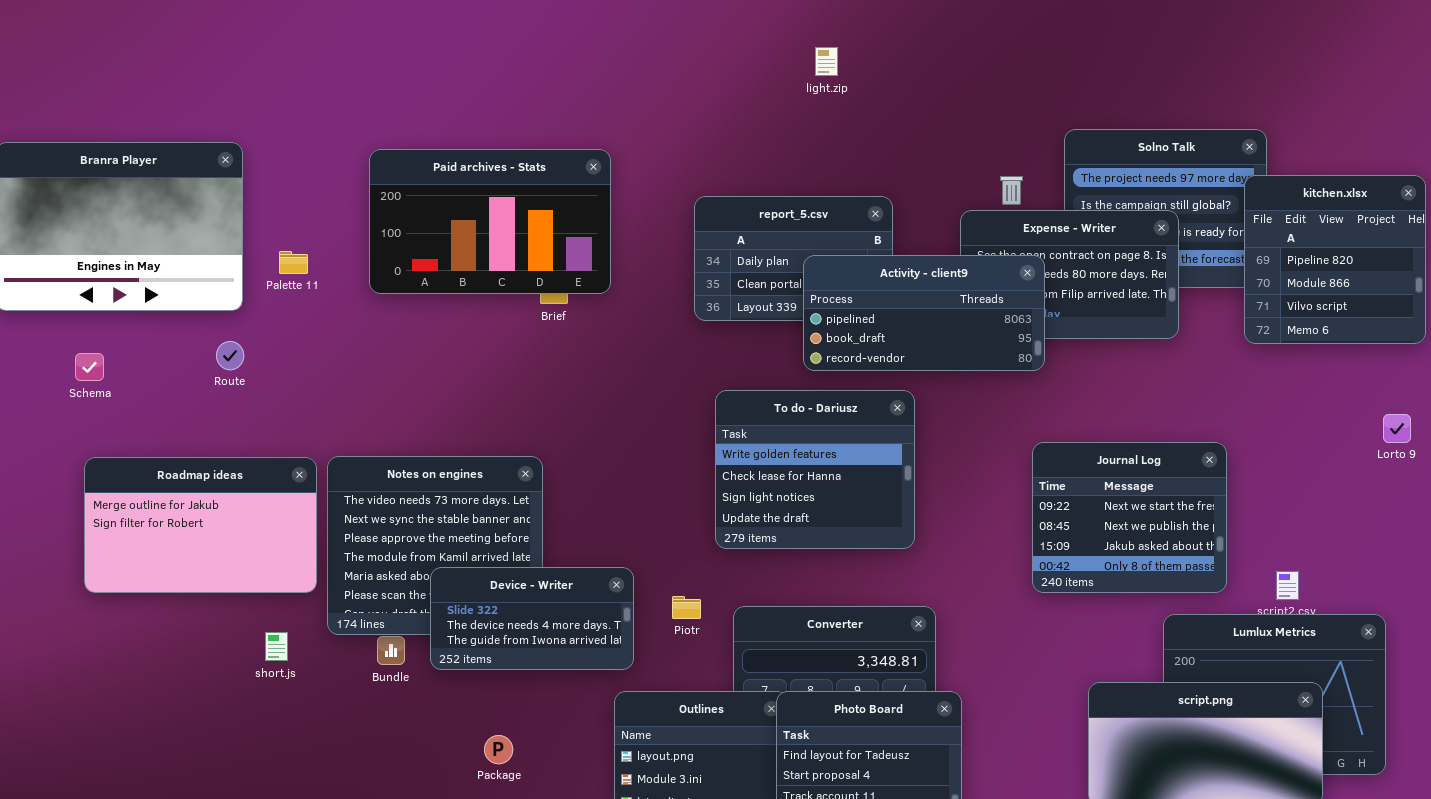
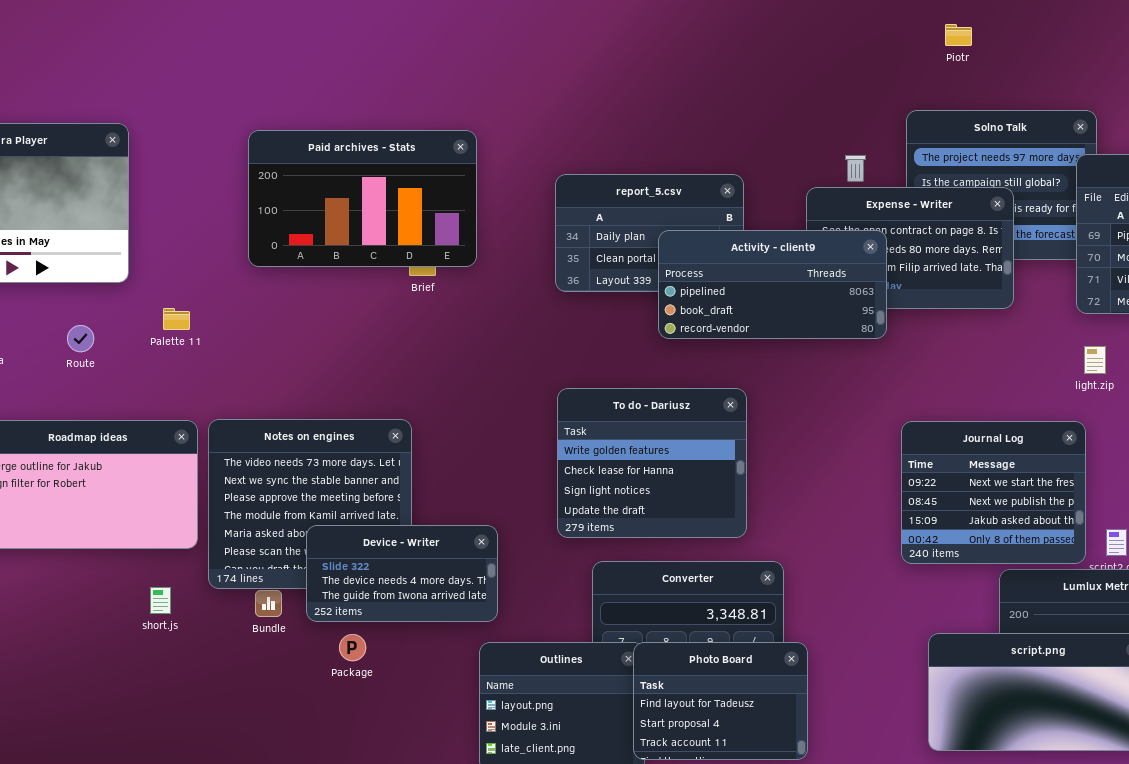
light.zip: [815,47,838,76] -> [1084,346,1106,374], moved
Palette 11: [279,251,308,274] -> [163,308,190,330], moved
Route: [216,341,244,370] -> [67,325,94,352], moved
To do - Dariusz: [715,390,915,549] -> [557,388,747,538], moved
Journal Log: [1032,442,1227,593] -> [901,421,1086,564], moved
Piotr: [672,596,701,619] -> [945,24,972,46], moved
Package: [484,735,513,764] -> [339,634,366,661], moved

